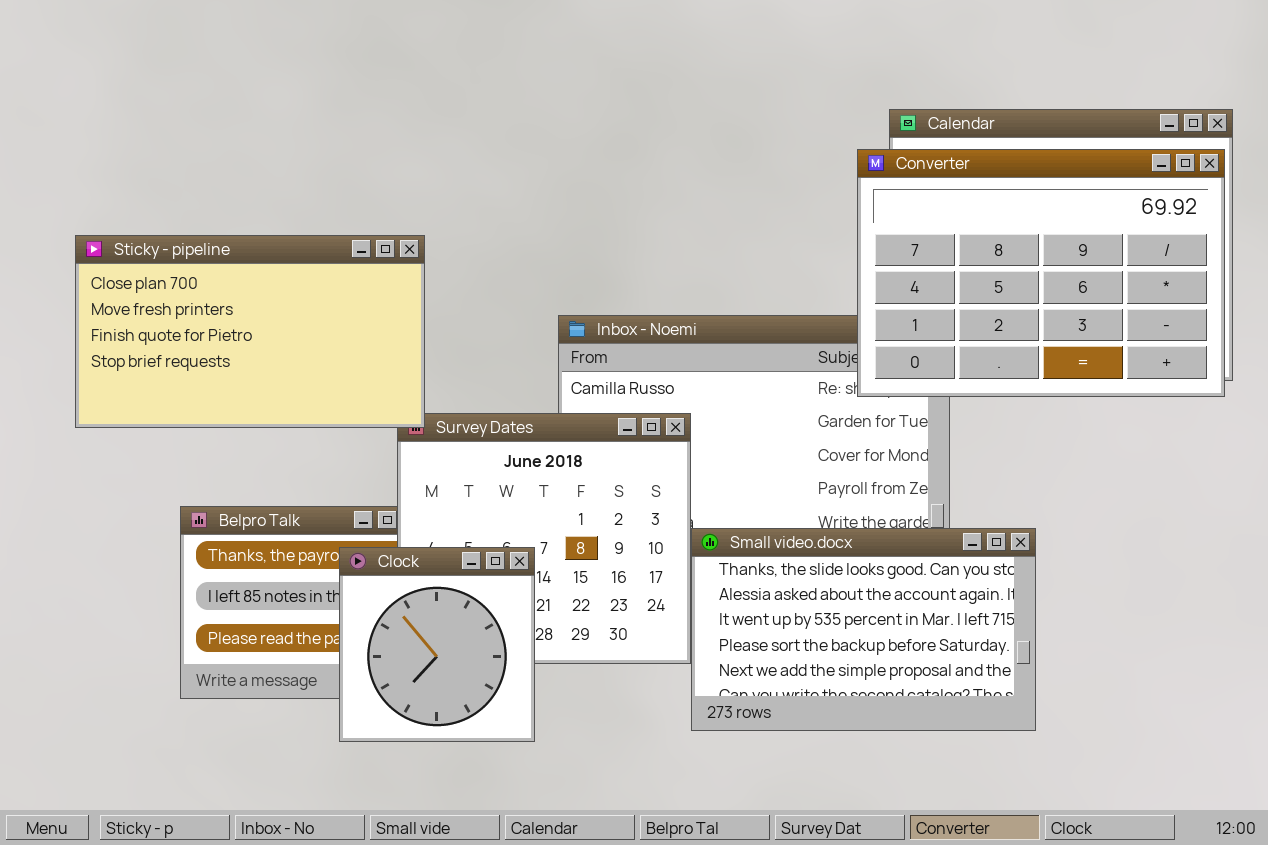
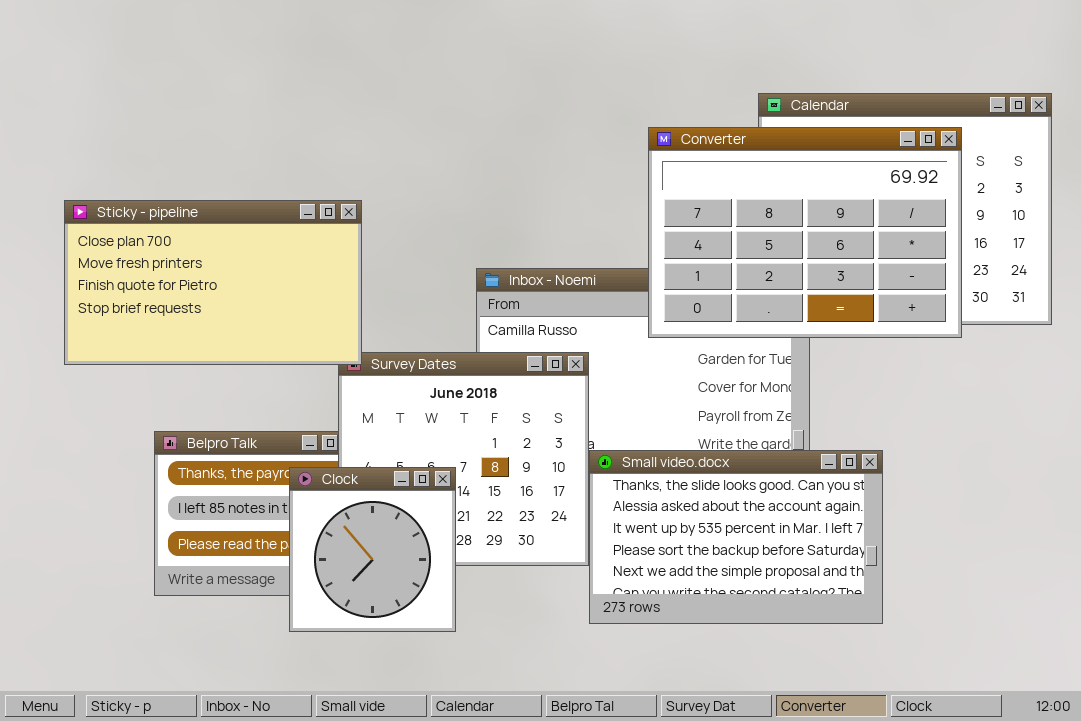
Converter: [857,149,1225,397] -> [648,127,962,338], moved

